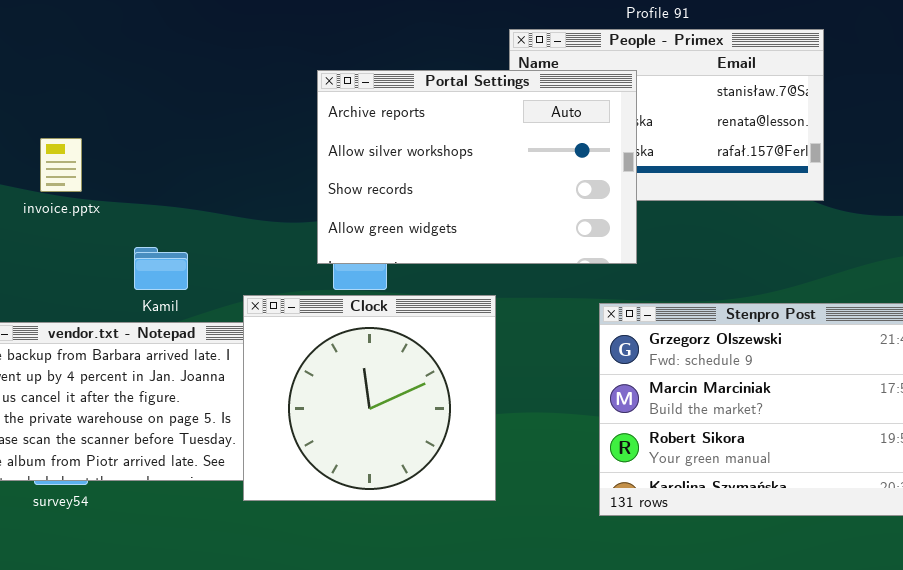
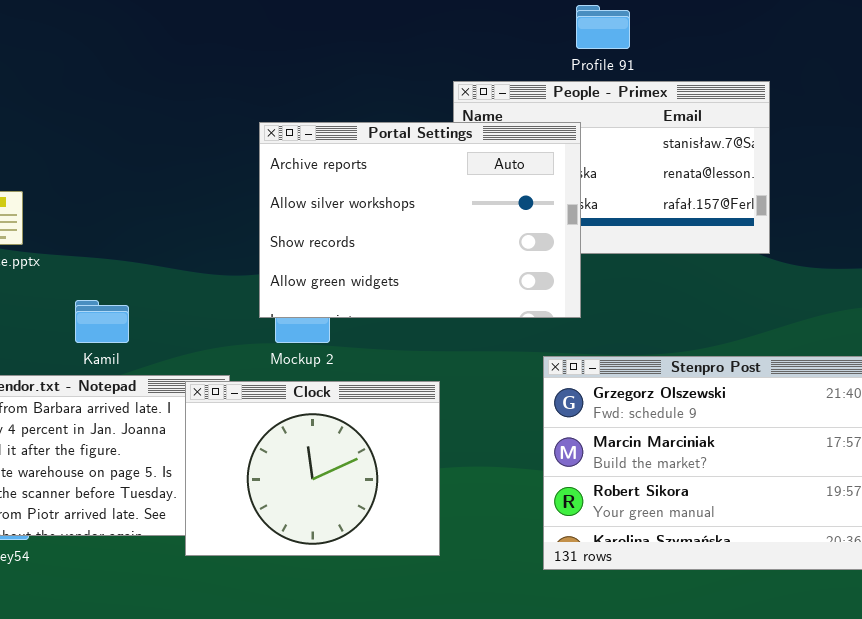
Clock: [243,295,496,501] -> [185,381,440,556], resized

